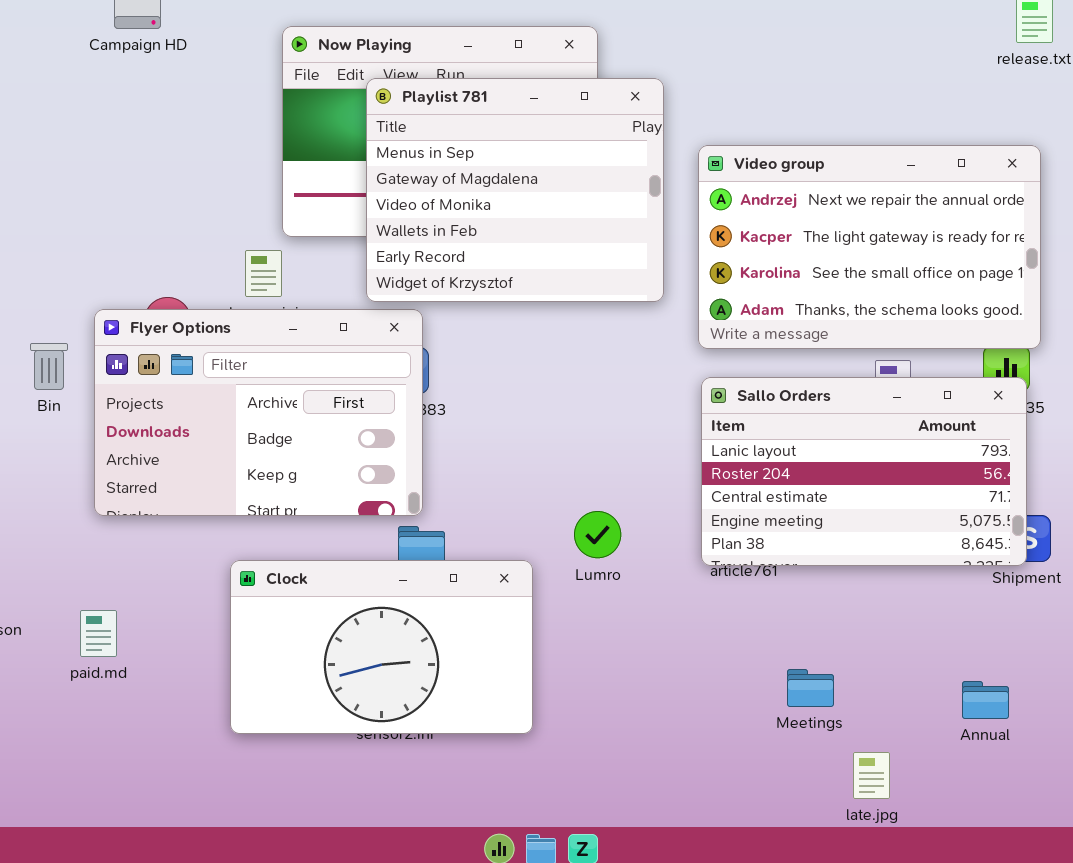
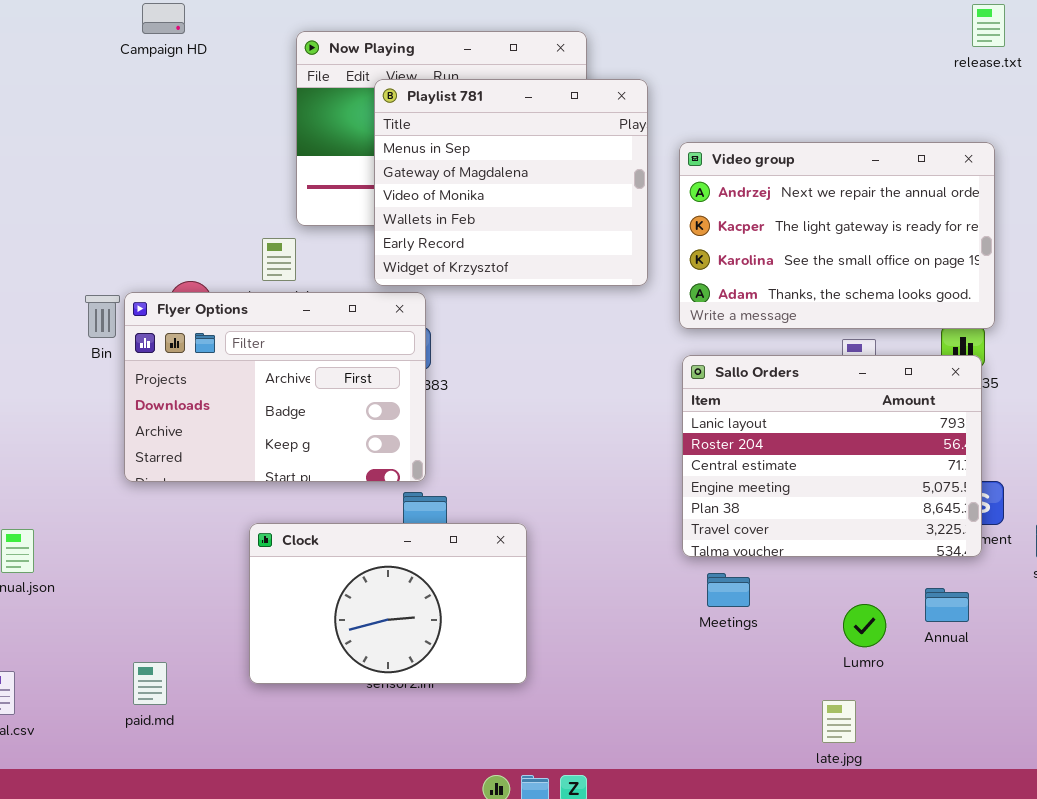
Bin: [30,343,68,390] -> [85,295,120,338], moved
Sallo Orders: [701,377,1027,566] -> [682,355,982,557], resized
Lumro: [574,511,621,558] -> [843,604,886,647], moved
paid.md: [80,610,117,657] -> [133,662,167,705], moved
Meetings: [787,669,834,707] -> [707,573,750,607], moved
Annual: [962,681,1009,719] -> [925,588,969,622], moved

